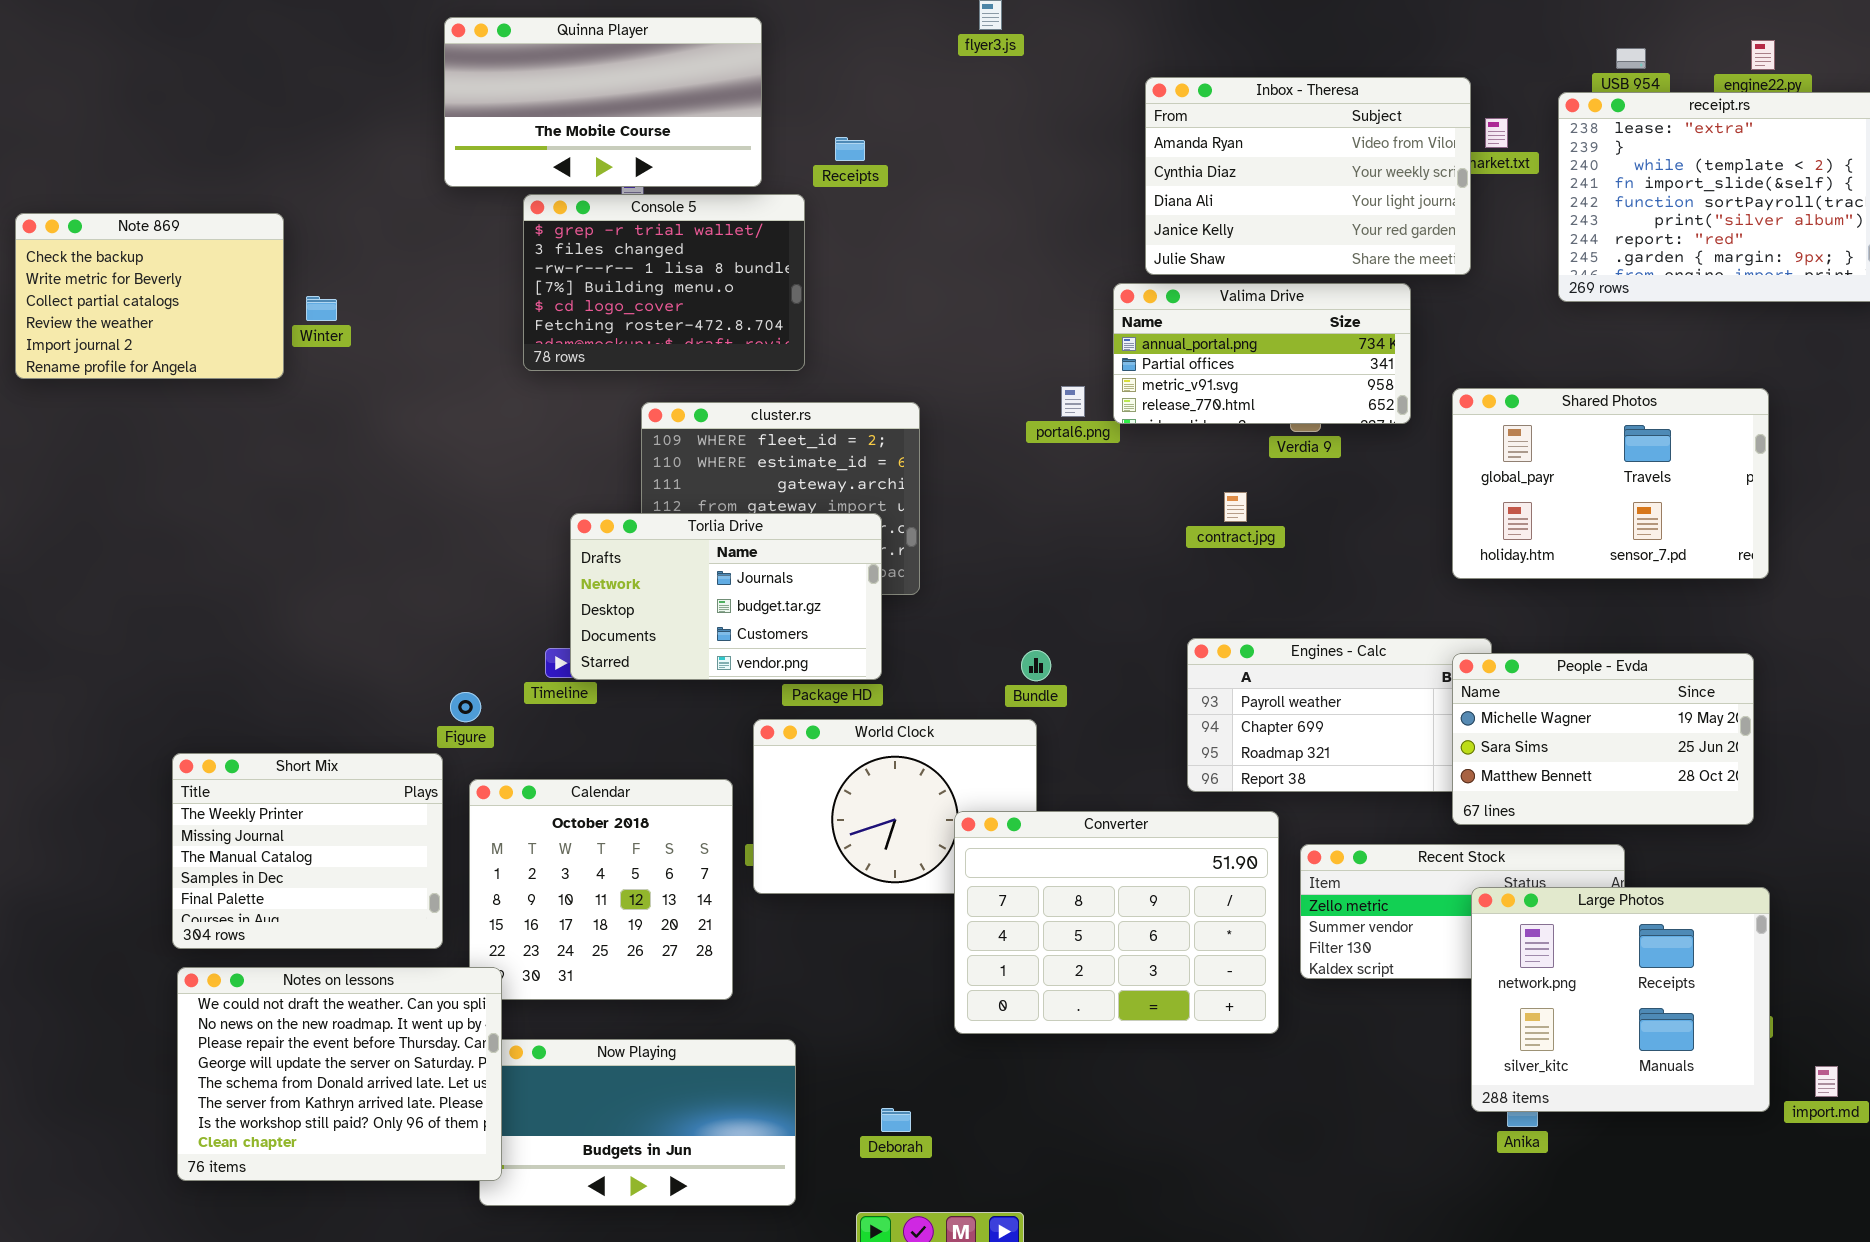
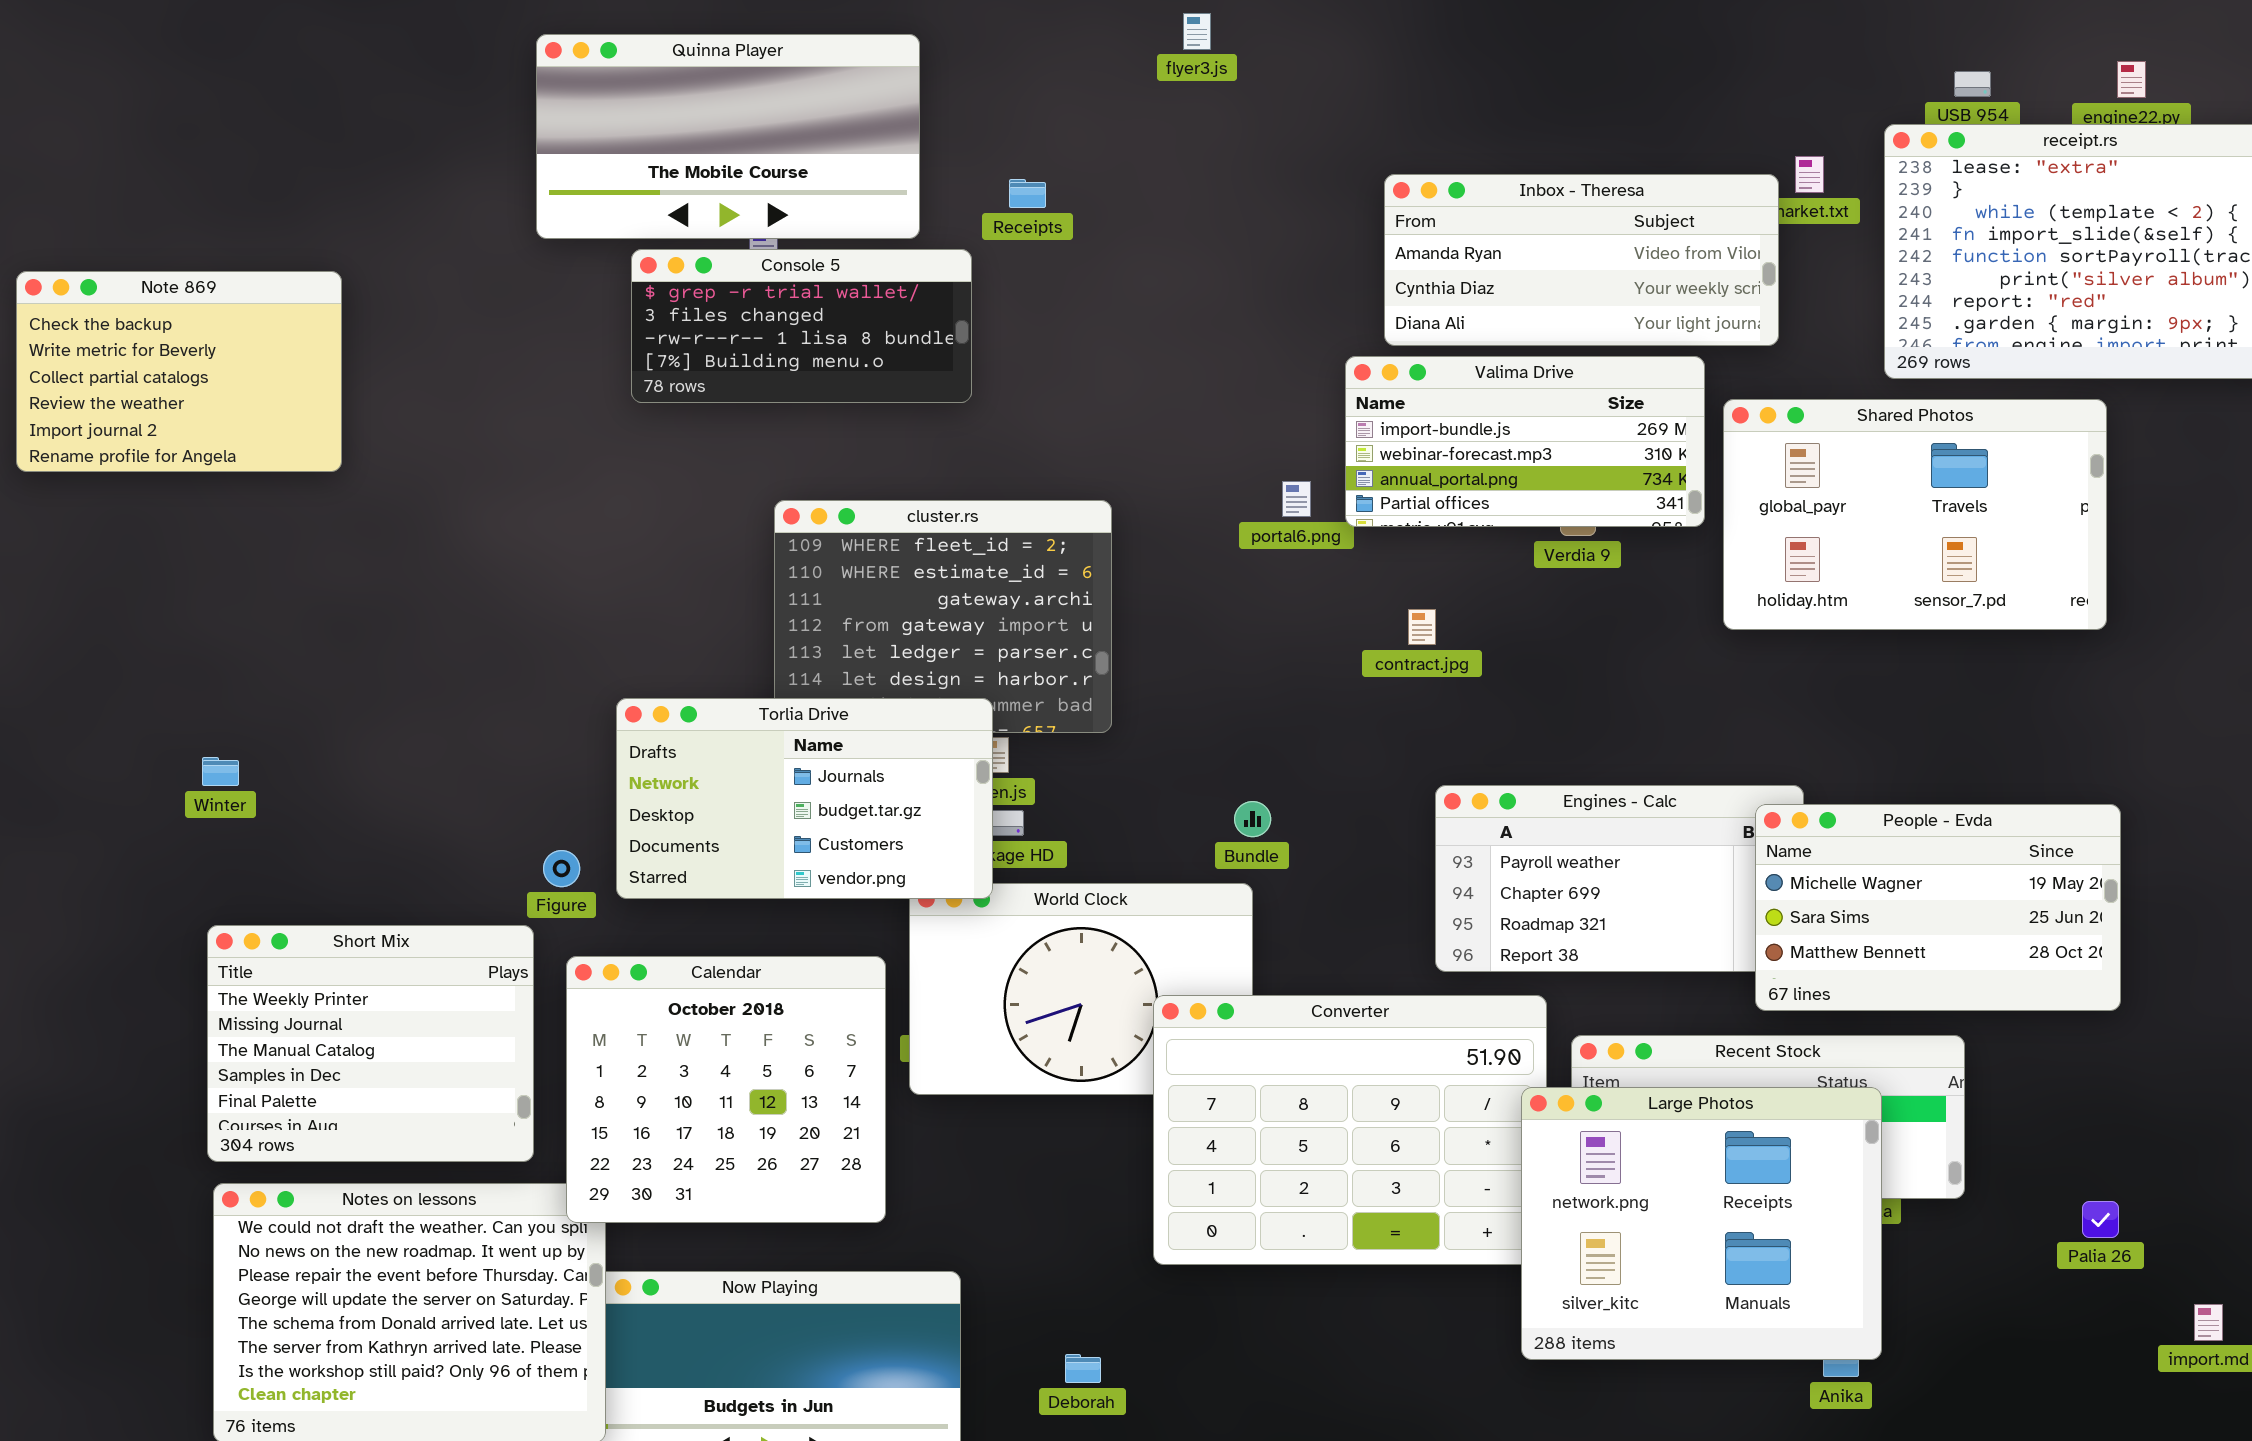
Inbox - Theresa: [1145,77,1471,275] -> [1384,174,1779,346], resized
Console 5: [523,194,805,371] -> [631,249,972,403], resized
Valima Drive: [1113,283,1411,424] -> [1345,356,1705,527], scrolled up 2 rows
Winter: [306,296,337,321] -> [202,757,239,786], moved
Shared Photos: [1452,388,1769,579] -> [1723,399,2107,630], moved
contract.jpg: [1224,492,1247,522] -> [1408,609,1436,645], moved
Torlia Drive: [570,513,882,680] -> [616,698,993,899], moved
Calendar: [469,779,733,1000] -> [566,956,886,1223], raised
Large Photos: [1471,887,1770,1112] -> [1521,1087,1882,1360], moved

